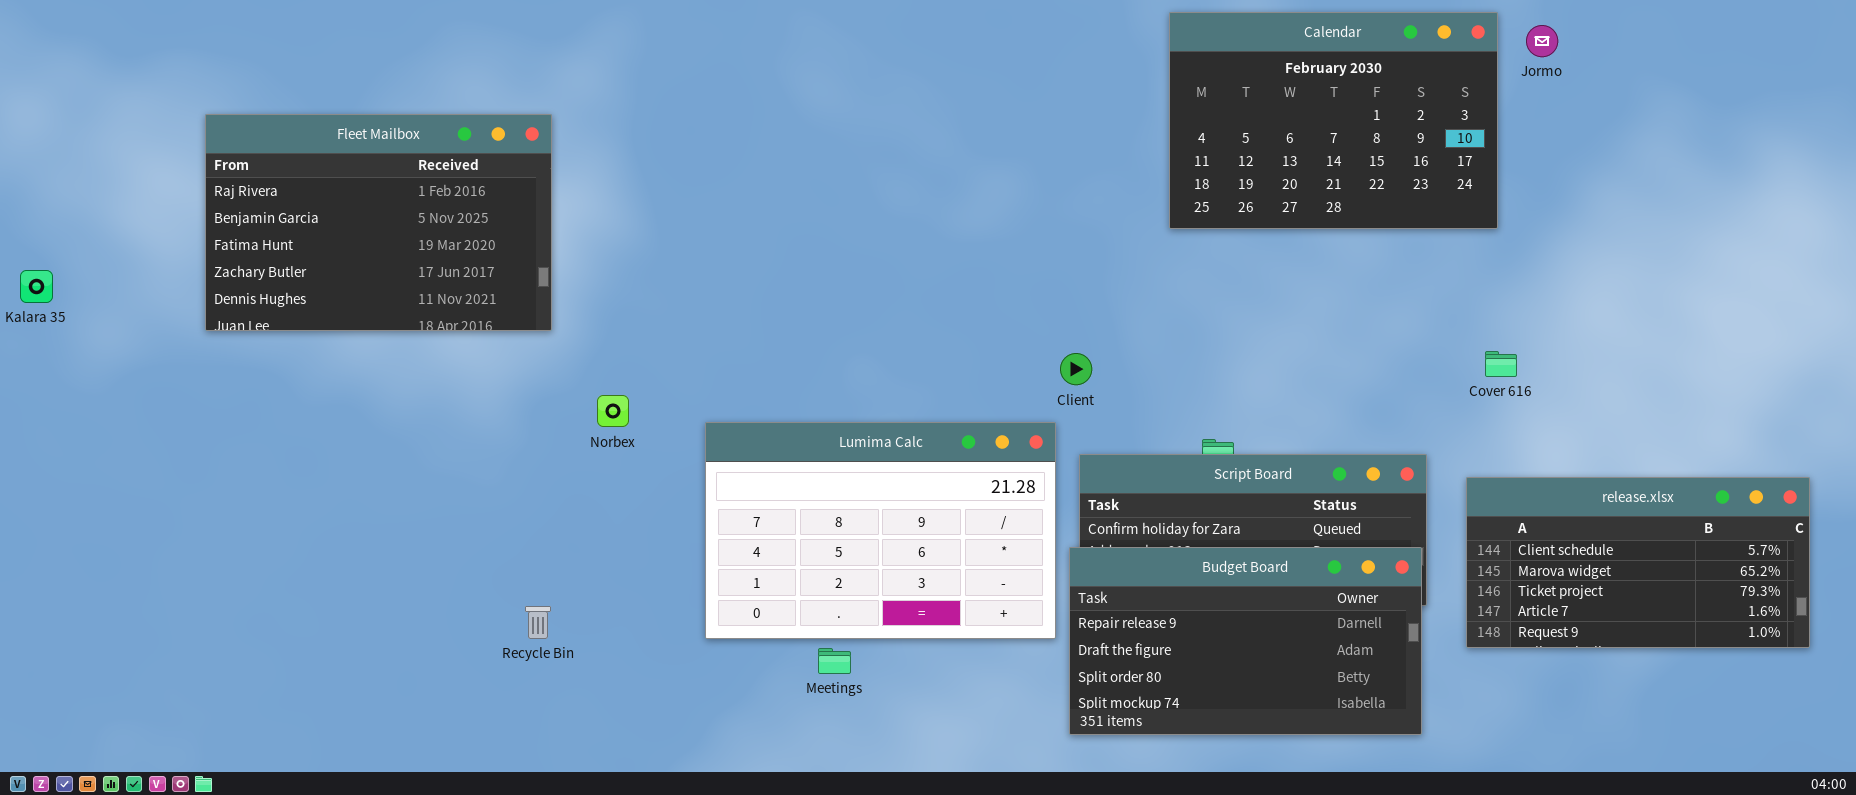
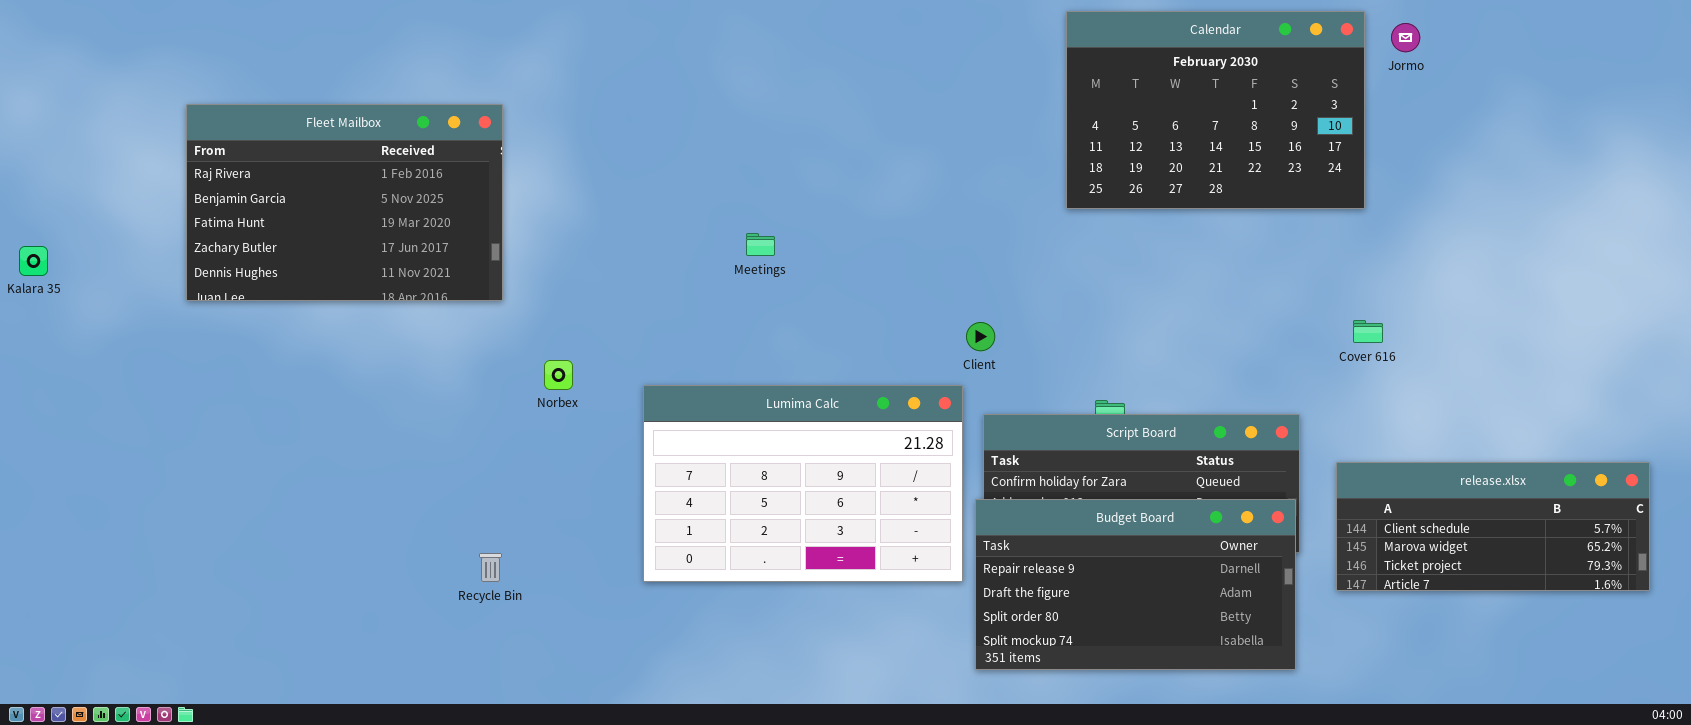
release.xlsx: [1466,477,1810,648] -> [1336,462,1650,591], resized
Meetings: [818,648,851,674] -> [746,233,775,256], moved

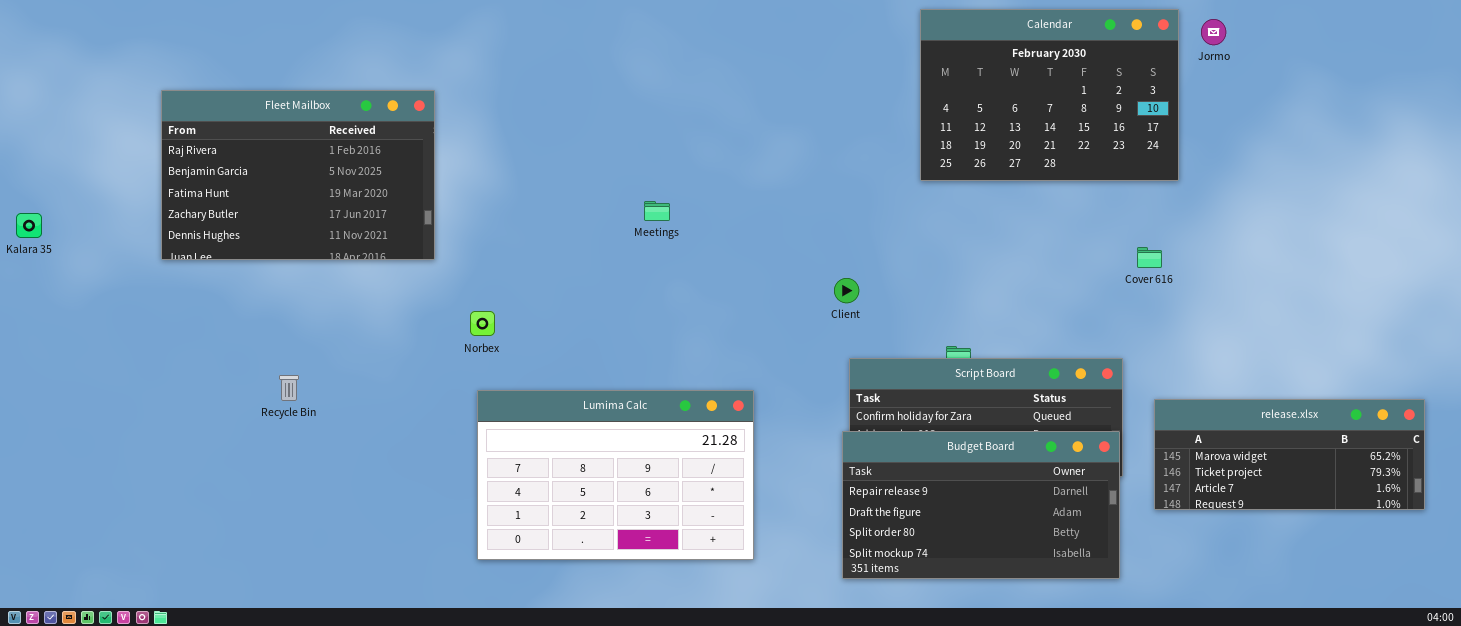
Cover 616: [1353,320,1383,343] -> [1137,247,1162,268], moved
Lumima Calc: [643,385,963,582] -> [477,390,754,560], moved
release.xlsx: [1336,462,1650,591] -> [1154,399,1425,510], scrolled down 1 row
Recycle Bin: [479,553,502,582] -> [279,375,299,401], moved

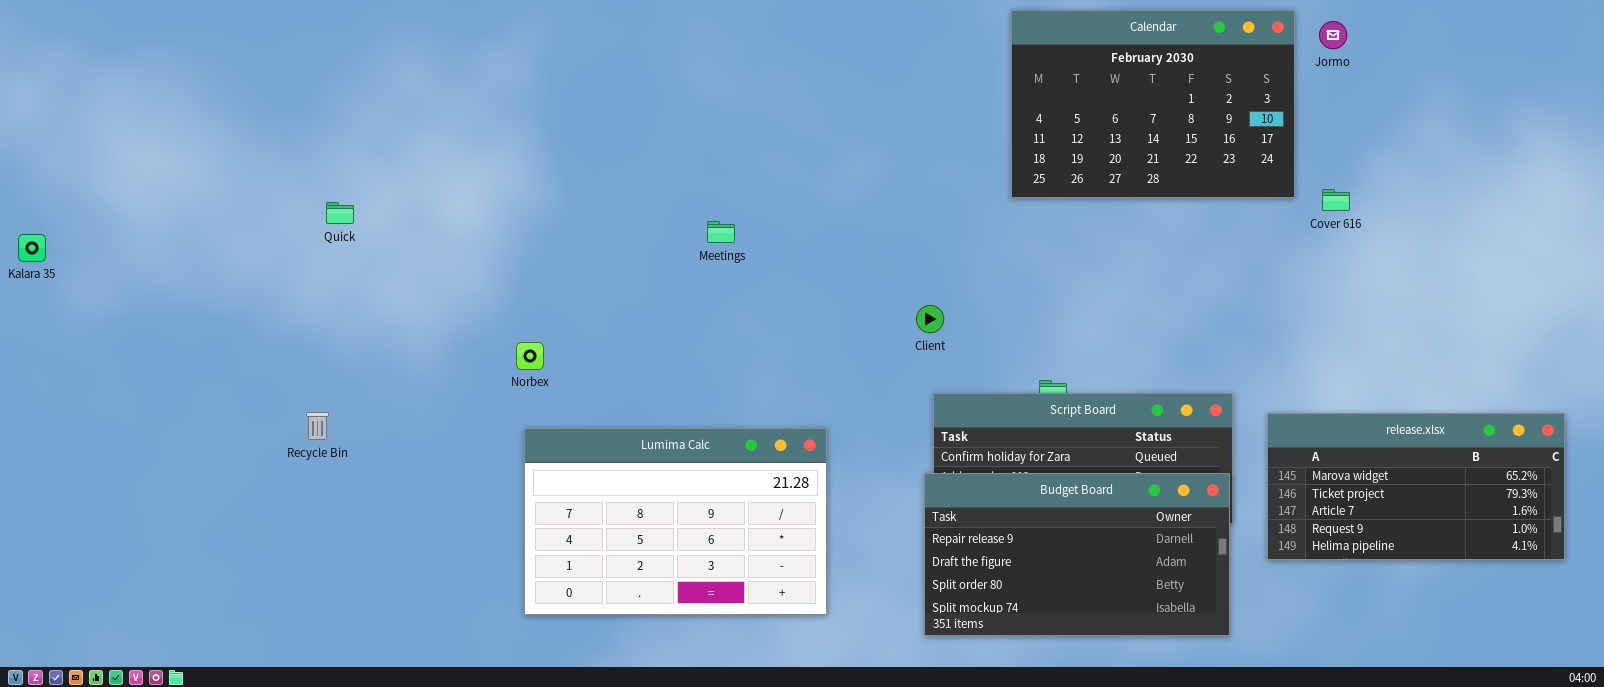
Fleet Mailbox: [161,90,435,260] -> none, closed
Cover 616: [1137,247,1162,268] -> [1322,189,1350,211], moved
release.xlsx: [1154,399,1425,510] -> [1267,413,1565,560], resized

